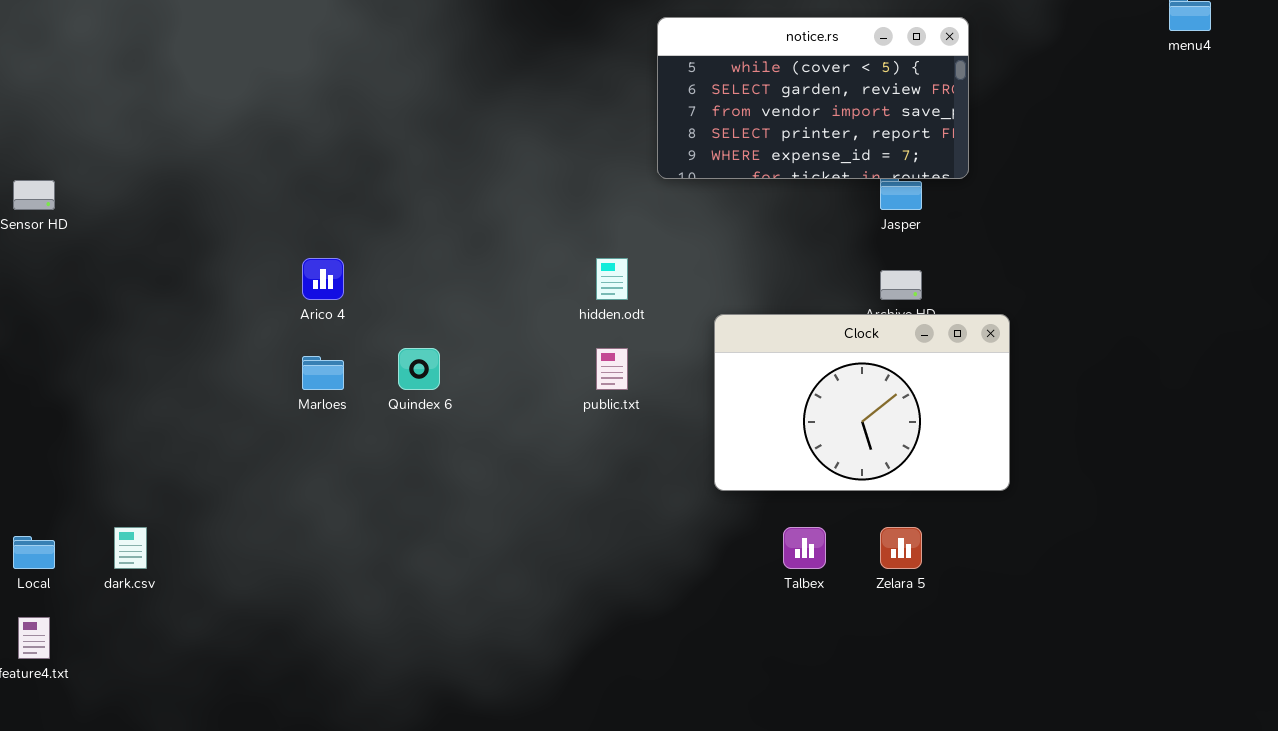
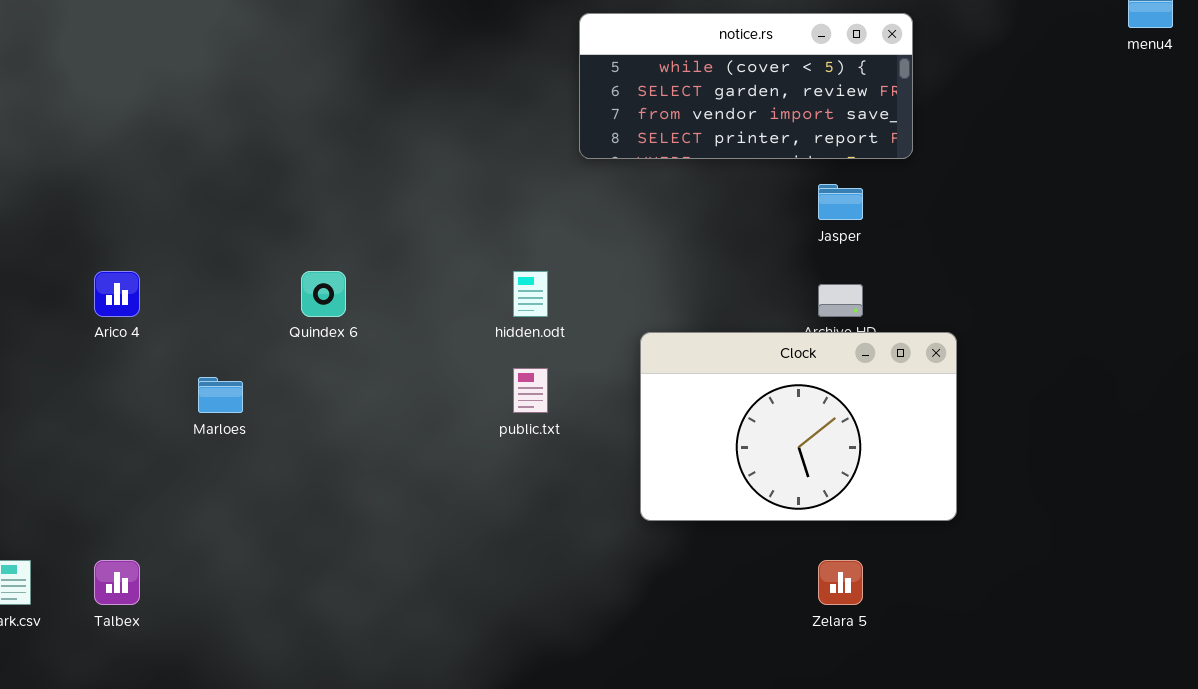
notice.rs: [657,17,969,179] -> [579,13,913,159], resized
Arico 4: [302,258,344,300] -> [94,271,140,317], moved
Quindex 6: [398,348,440,390] -> [301,271,346,317], moved
Talbex: [783,527,826,569] -> [94,560,140,605], moved

